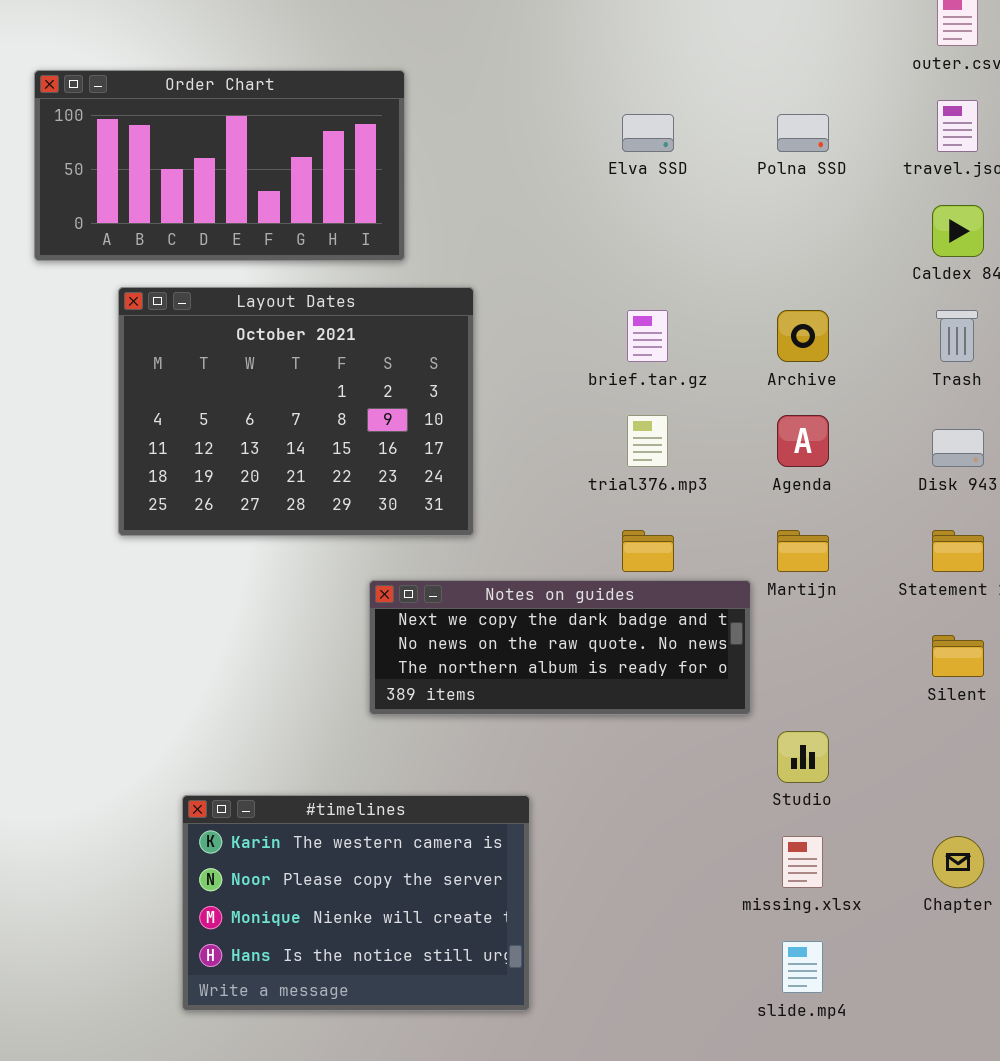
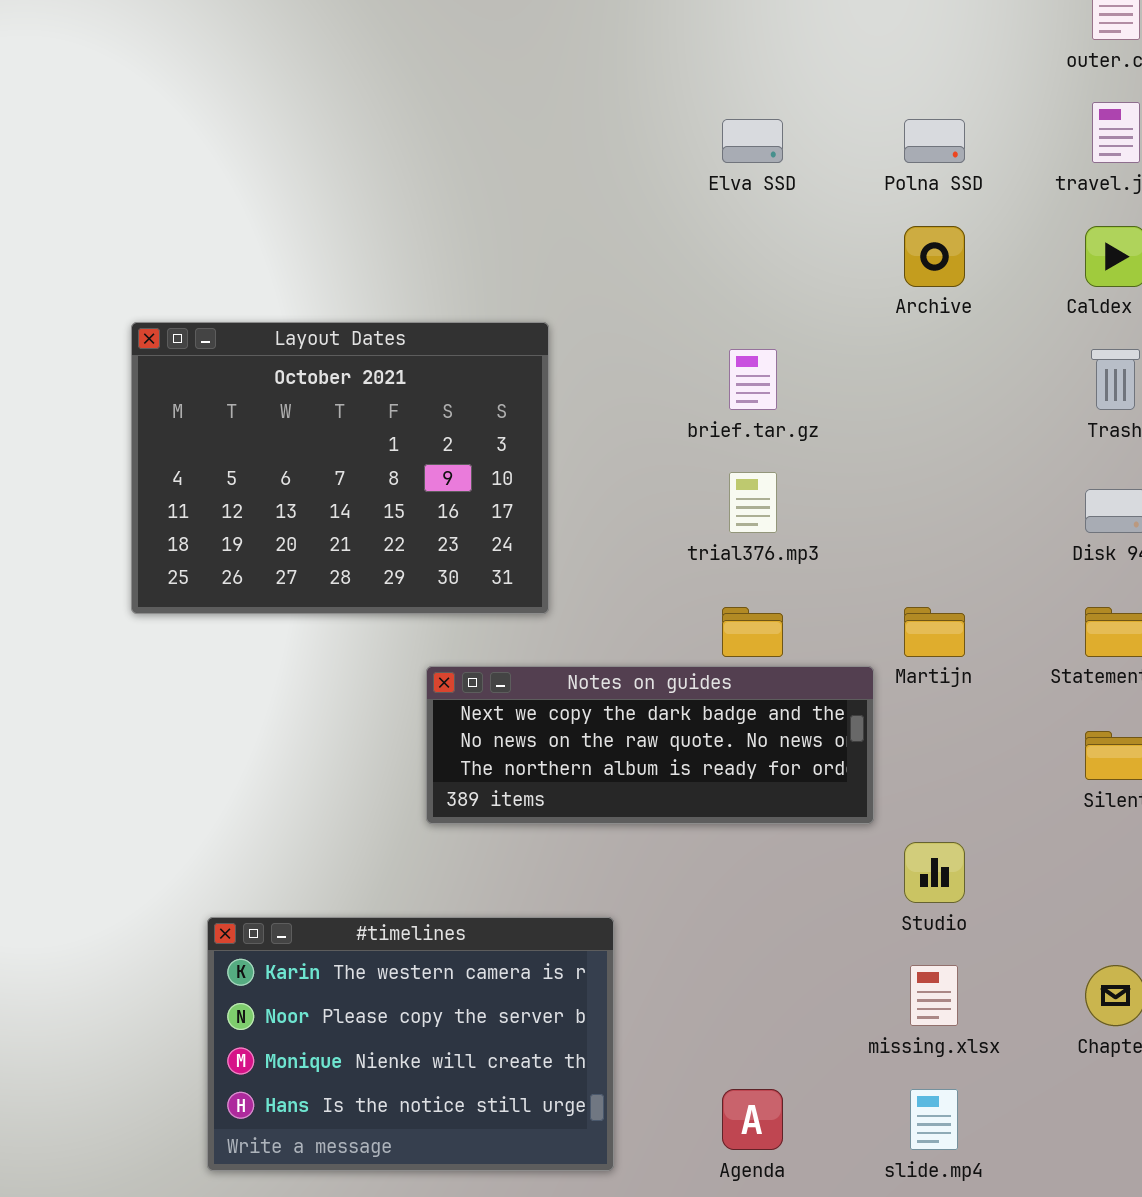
Order Chart: [34,70,405,261] -> none, closed
Archive: [777,310,829,362] -> [904,226,965,287], moved
Agenda: [777,415,829,467] -> [722,1089,783,1150], moved

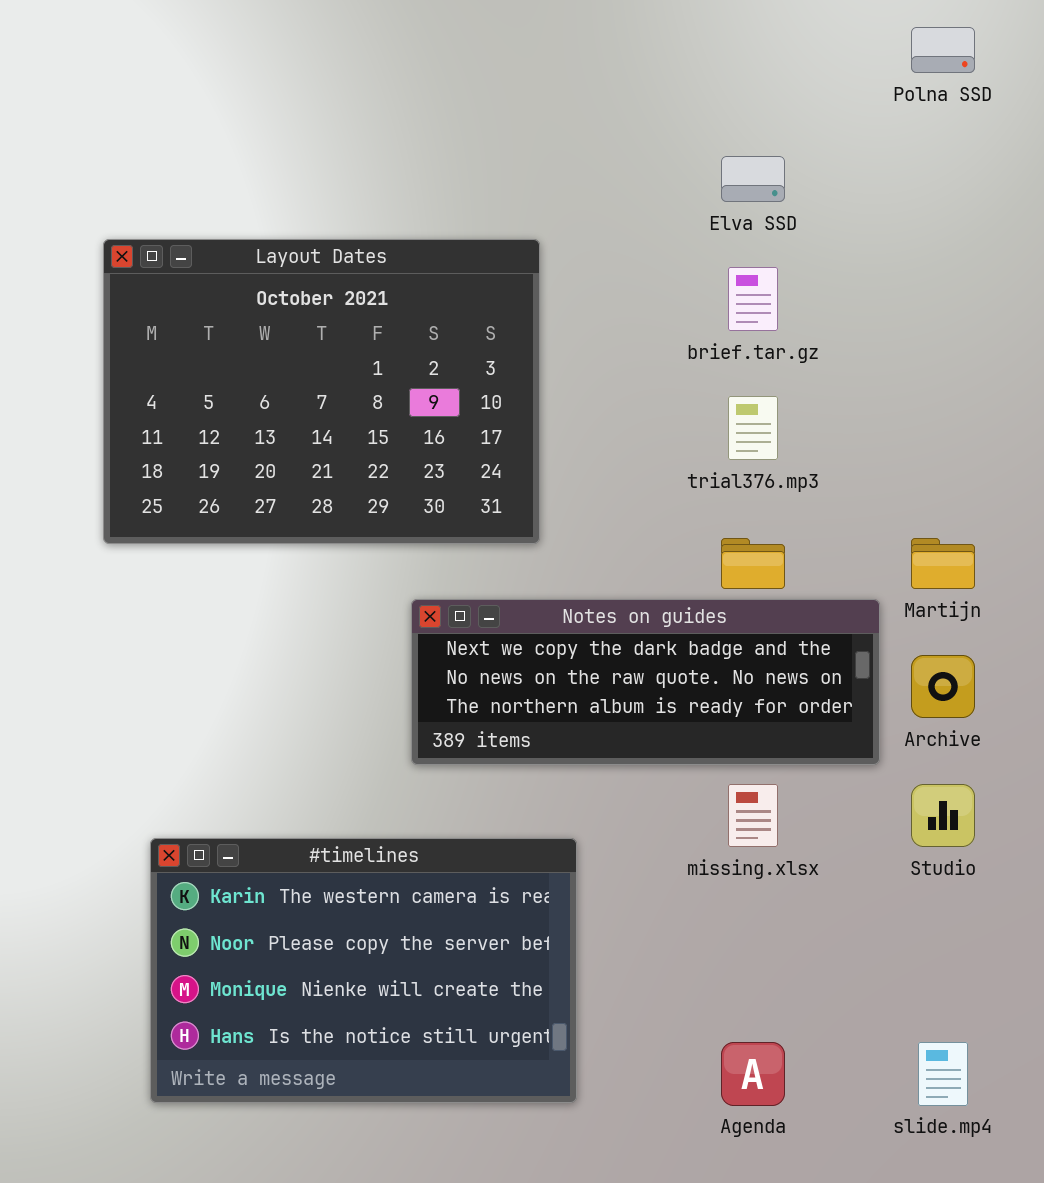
Elva SSD: [722,119,783,163] -> [721,156,785,202], moved
Archive: [904,226,965,287] -> [911,655,975,718], moved
#timelines: [207,917,614,1171] -> [150,838,577,1103], moved
missing.xlsx: [910,965,958,1026] -> [728,784,778,847], moved

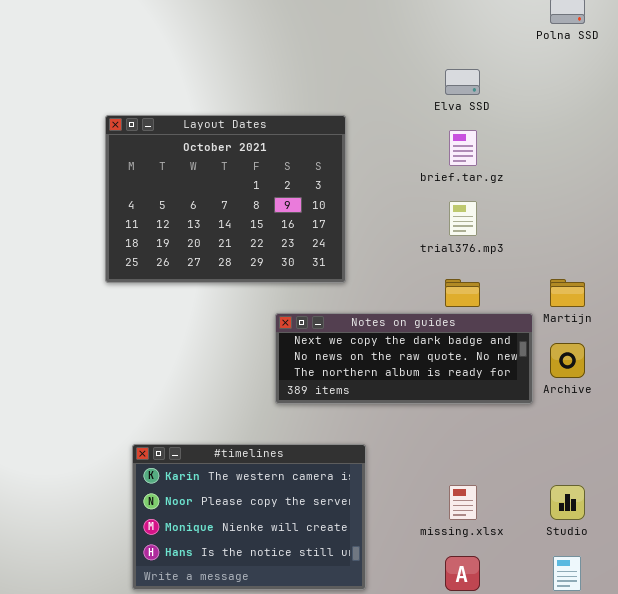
missing.xlsx: [728,784,778,847] -> [449,485,477,520], moved
Studio: [911,784,975,847] -> [550,485,585,520], moved

